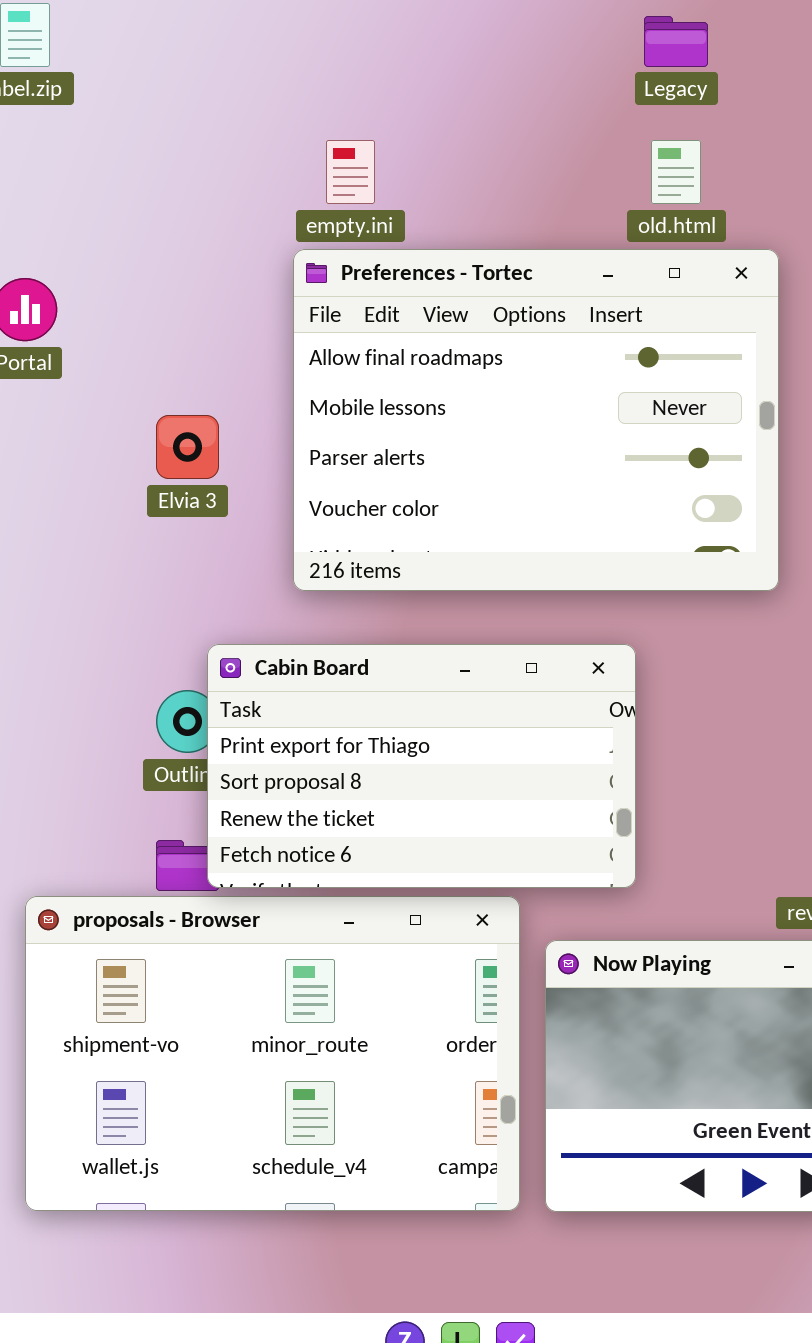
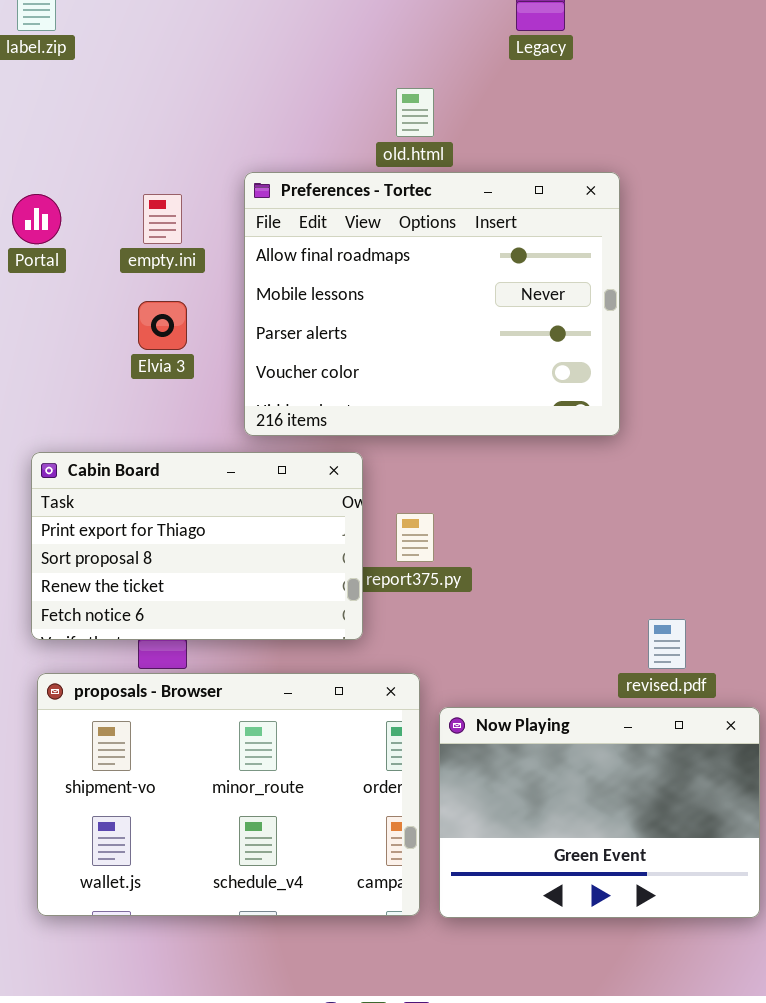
empty.ini: [326,140,375,204] -> [143,194,182,244], moved
old.html: [651,140,701,204] -> [396,88,434,137], moved
Cabin Board: [207,644,636,888] -> [31,452,363,640], moved

